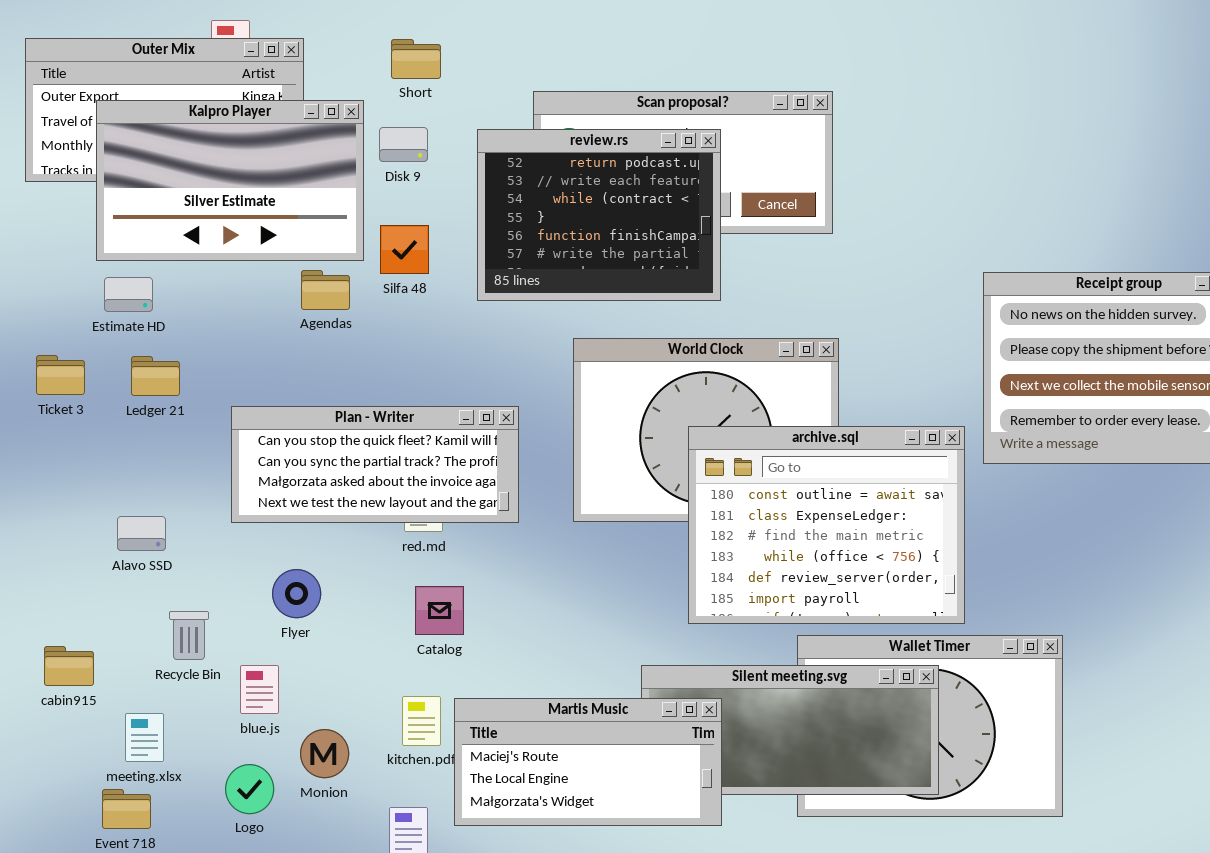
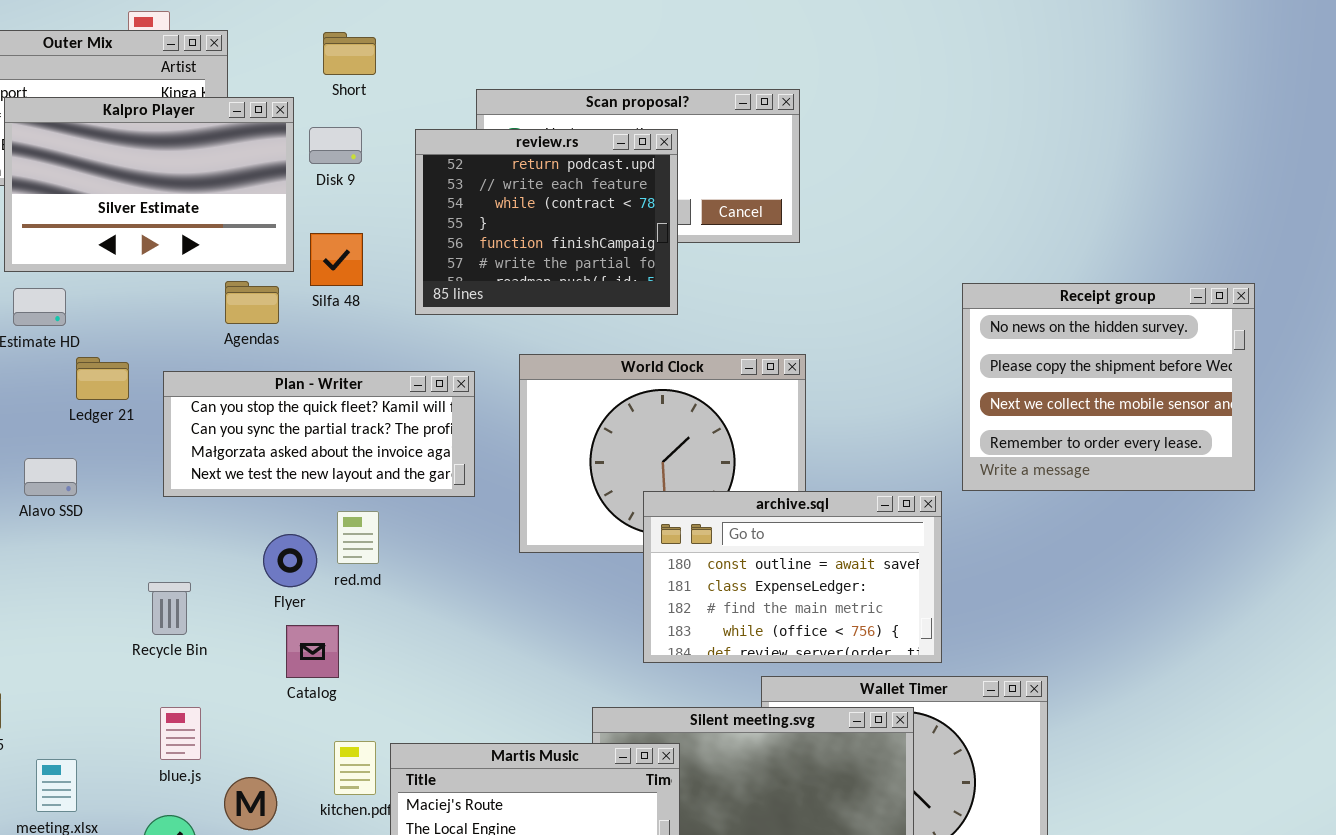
Ledger 21: [131,356,180,396] -> [76,357,129,400], moved
Plan - Writer: [231,406,519,523] -> [163,371,475,497], moved
archive.sql: [688,426,965,624] -> [643,491,942,663], resized
Alavo SSD: [117,516,166,551] -> [24,458,77,496], moved
Flyer: [272,569,321,618] -> [263,534,317,587], moved
Catalog: [415,586,464,635] -> [286,625,339,678], moved
Recycle Bin: [169,611,209,660] -> [148,582,191,635], moved

